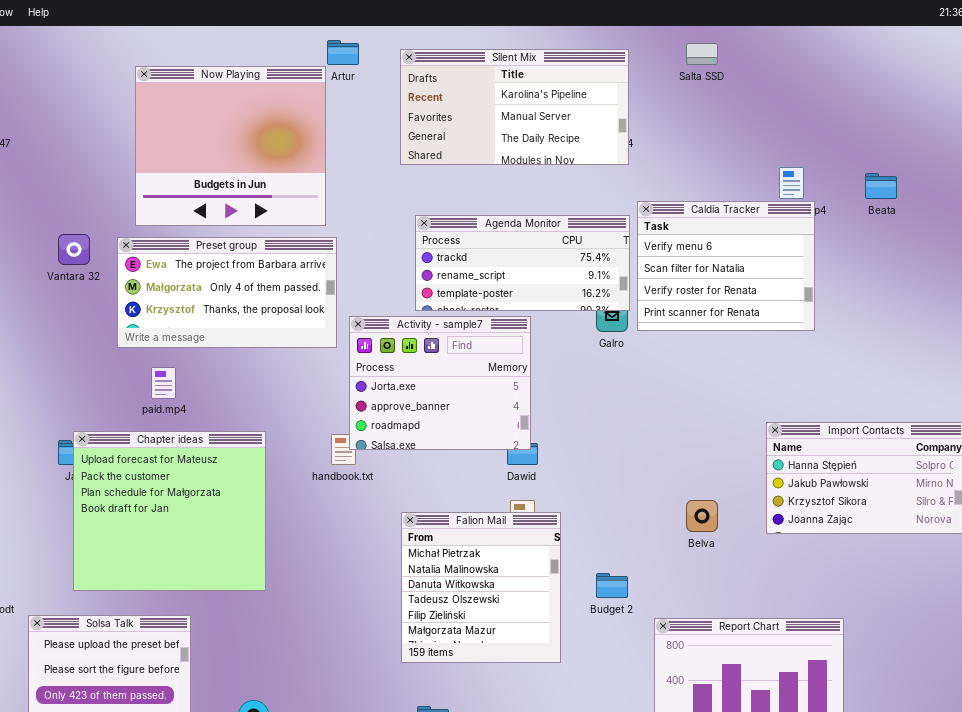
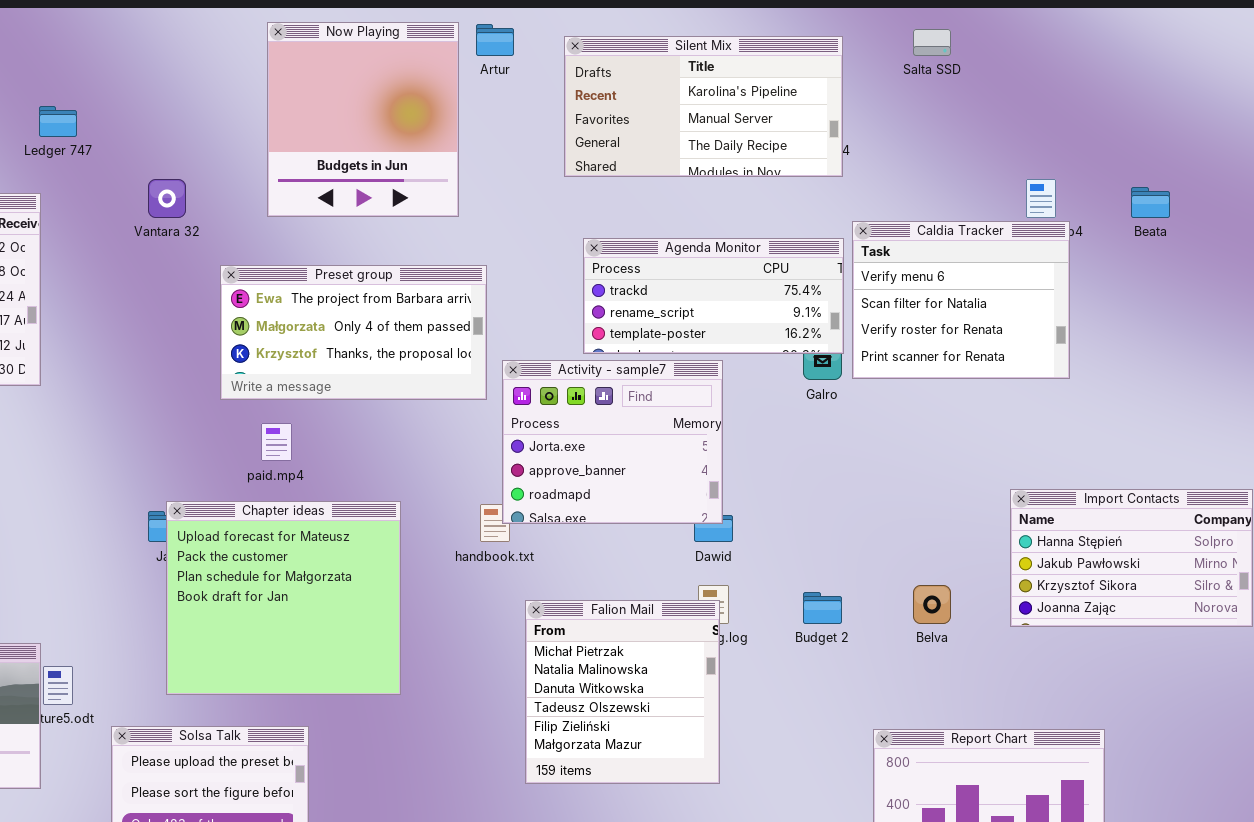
Now Playing: [135,66,326,226] -> [267,22,459,217], moved, resized
Vantara 32: [58,234,90,265] -> [148,179,186,218], moved
Falion Mail: [401,512,561,663] -> [525,600,720,784], moved
Budget 2: [596,573,628,598] -> [803,592,842,624], moved

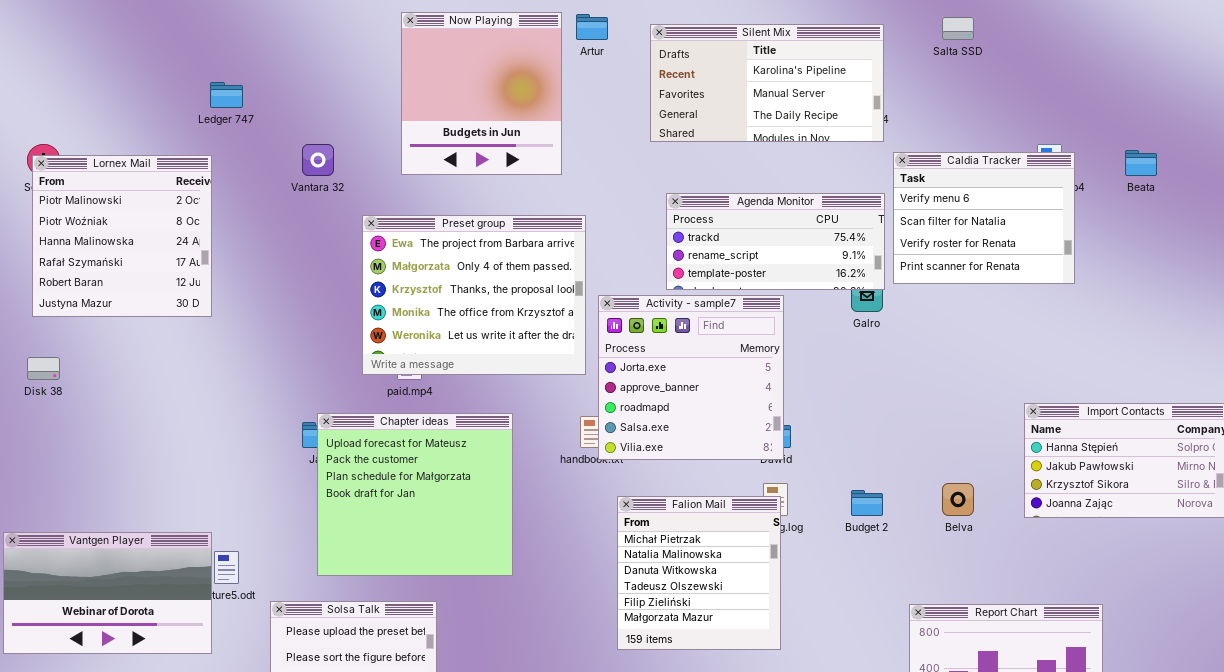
Caldia Tracker: [852,221,1070,379] -> [893,152,1075,284], moved
Preset group: [220,265,487,400] -> [362,215,586,375], resized
Activity - sample7: [502,360,723,524] -> [598,295,784,460], resized

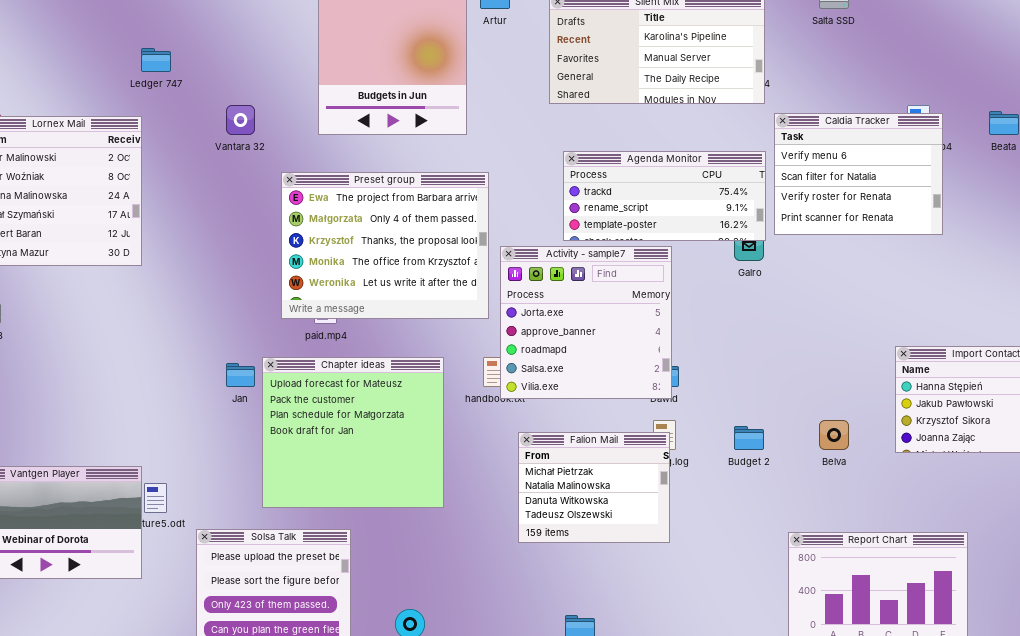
Chapter ideas: [317,413,513,576] -> [262,357,444,508], moved
Falion Mail: [617,496,781,650] -> [518,432,670,543], resized

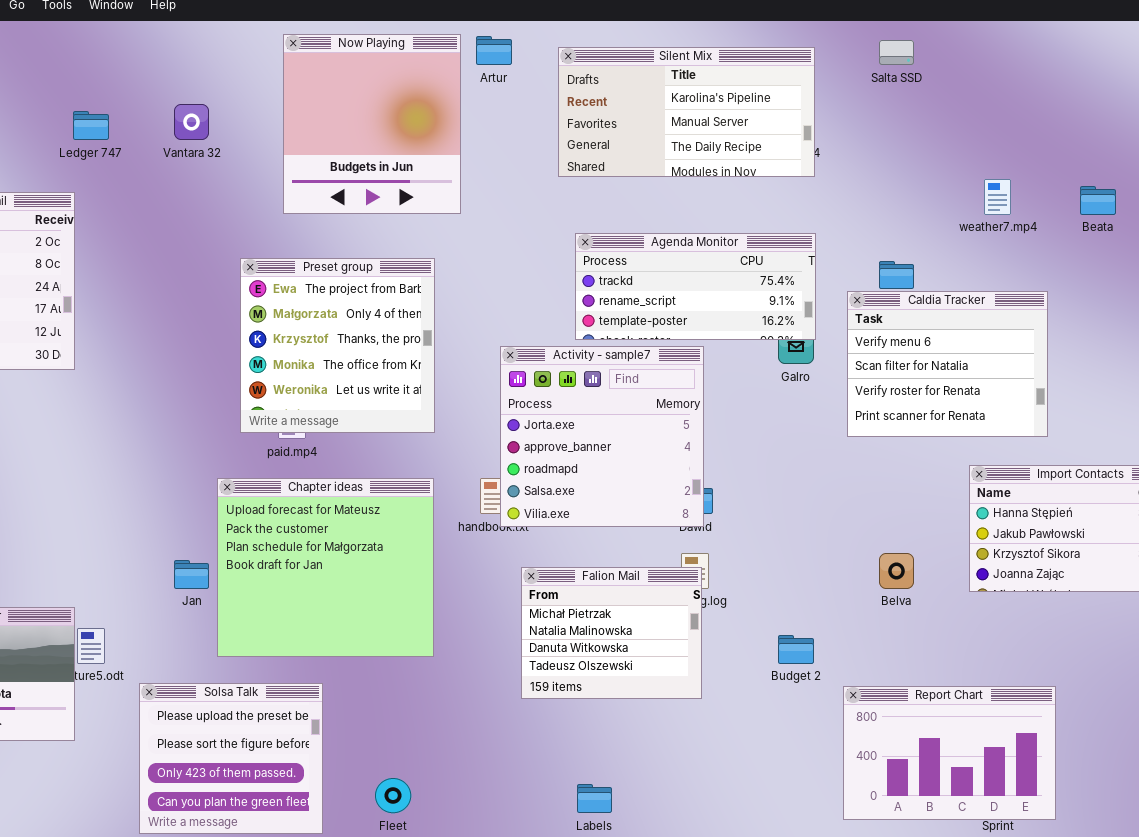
Vantara 32: [226,105,255,135] -> [174,104,209,140], moved
Caldia Tracker: [774,113,943,235] -> [847,291,1048,437], moved
Preset group: [281,172,489,319] -> [240,258,435,433], resized
Jan: [226,363,255,387] -> [174,560,209,589], moved
Budget 2: [734,426,764,450] -> [778,635,814,664], moved

